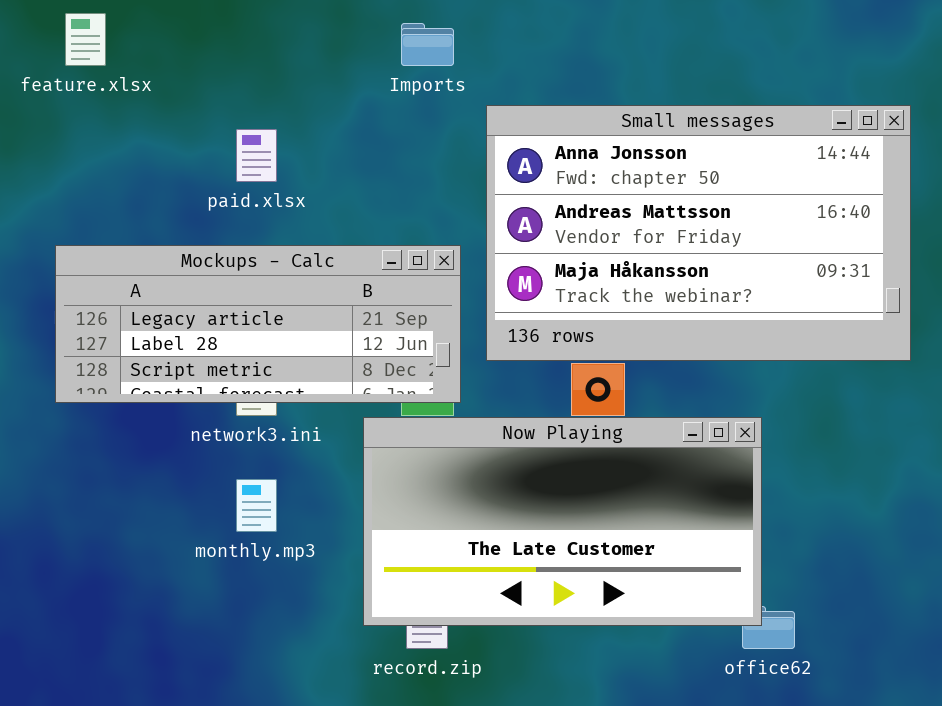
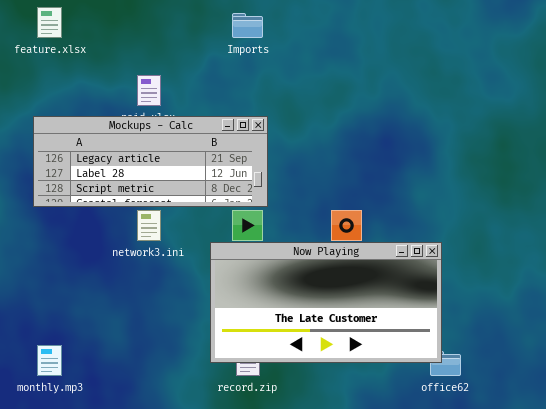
Small messages: [486,105,911,361] -> none, closed
Mockups - Calc: [55,245,461,403] -> [33,116,268,207], moved
monthly.mp3: [236,479,277,532] -> [37,345,62,376], moved

